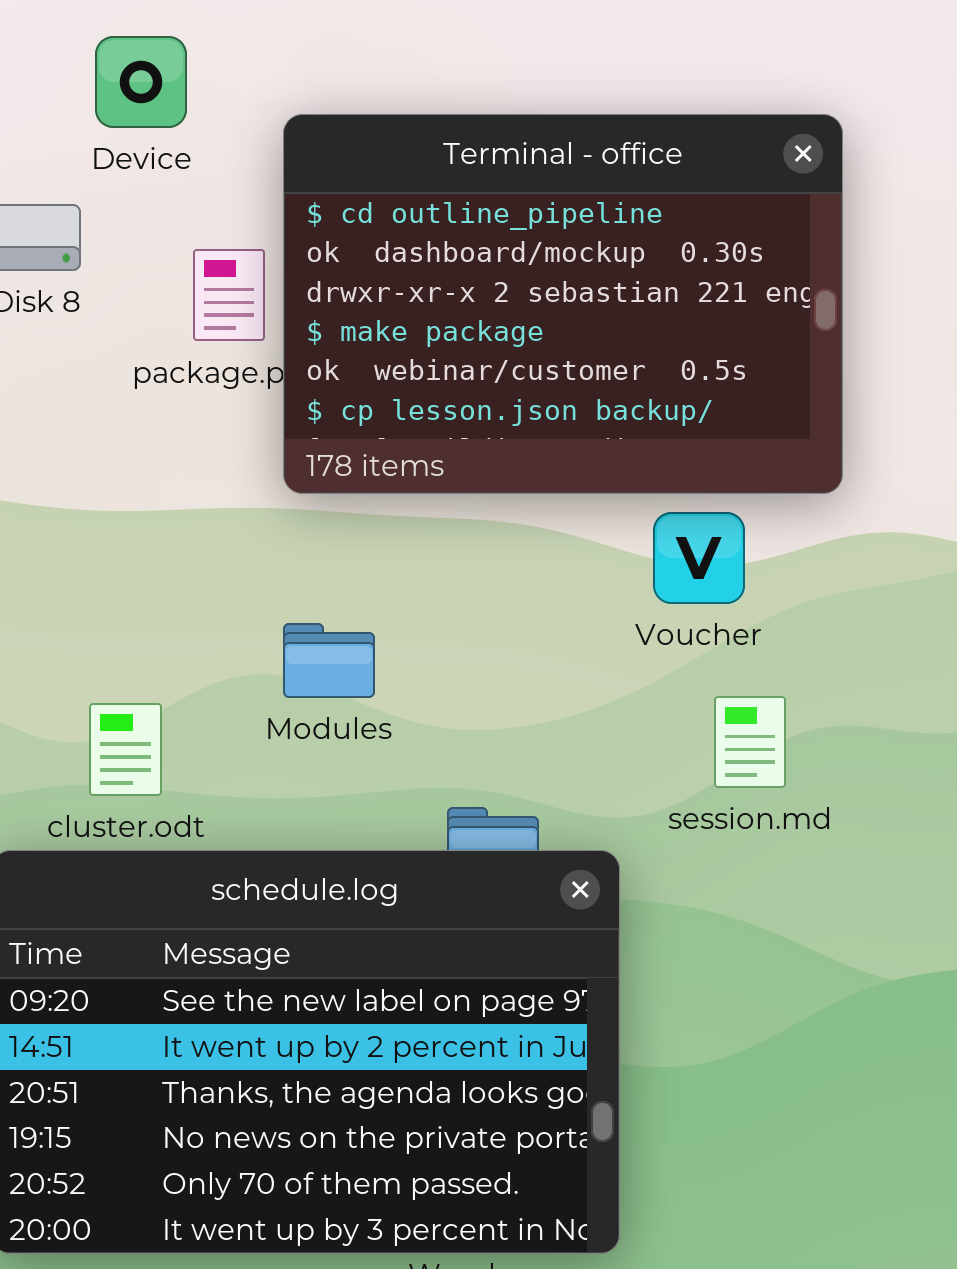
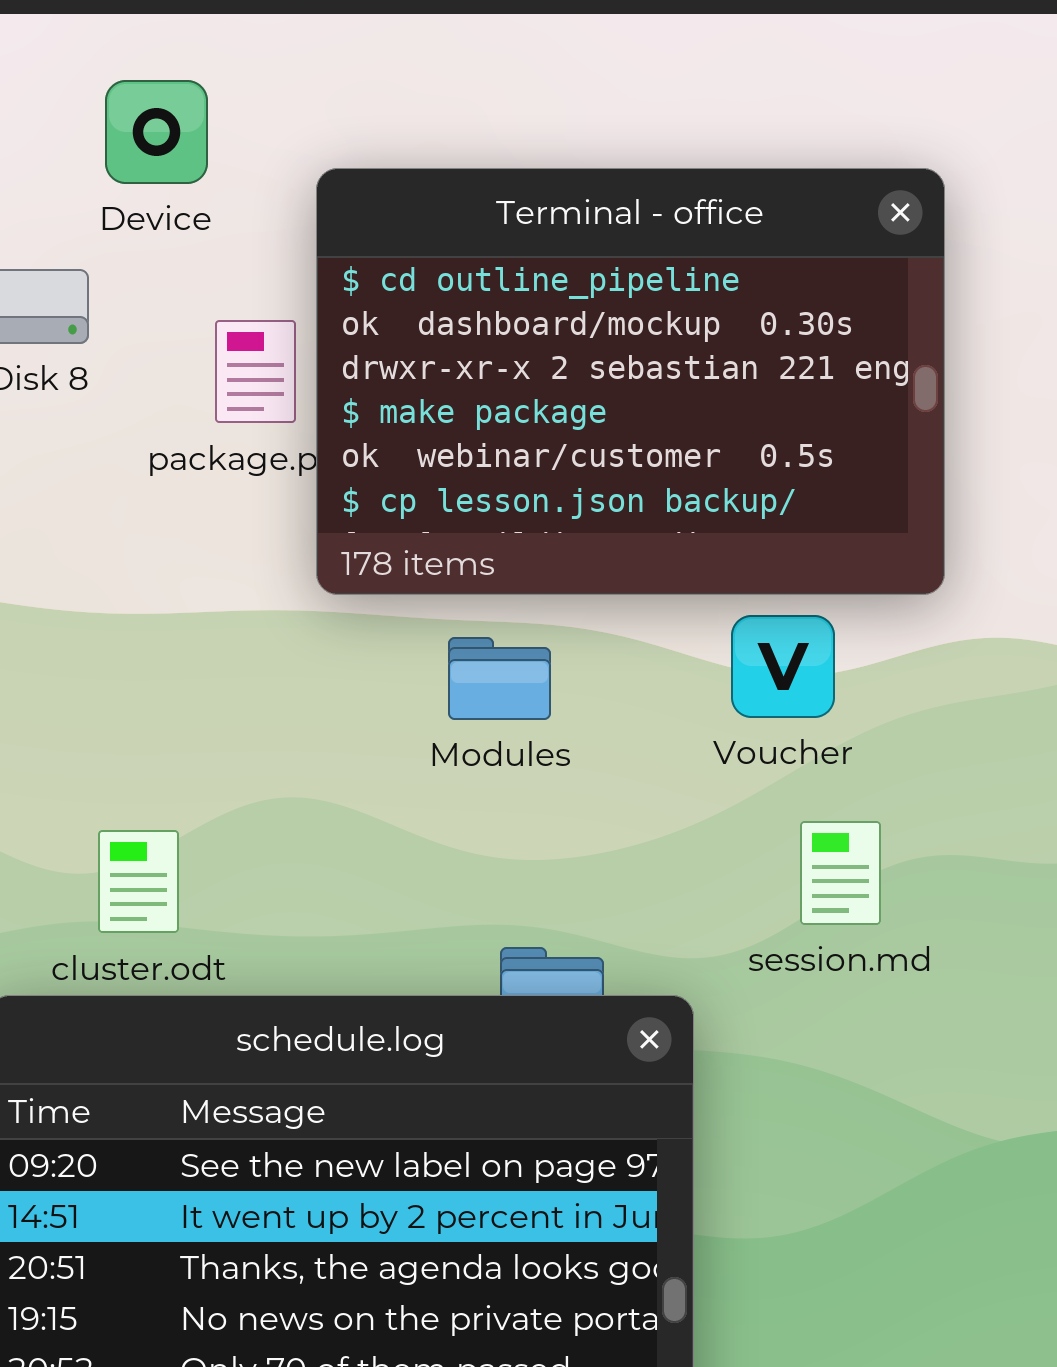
Modules: [283,623,375,698] -> [448,637,551,720], moved

